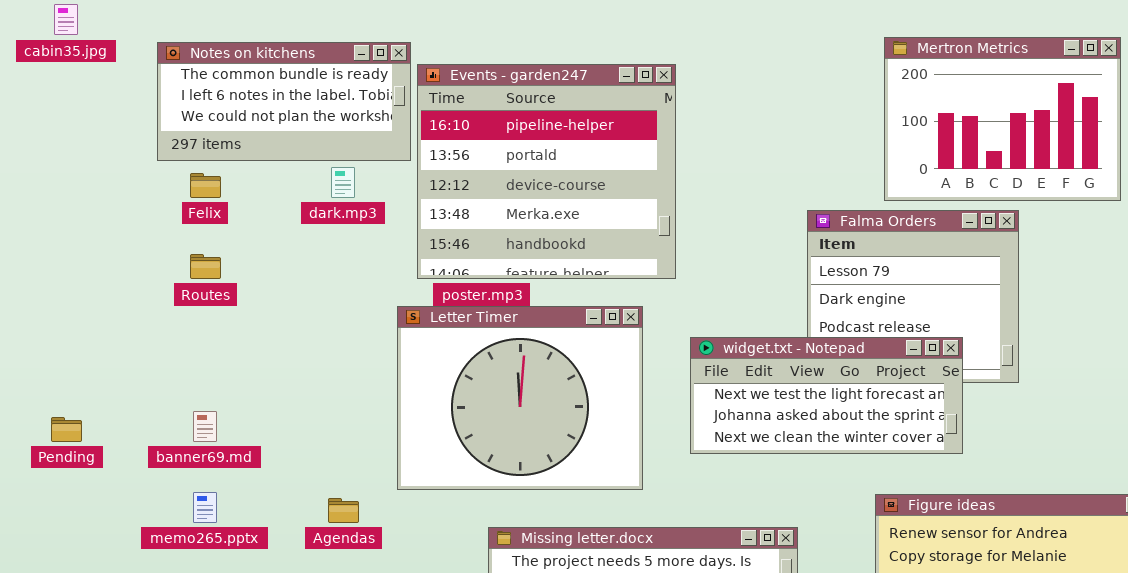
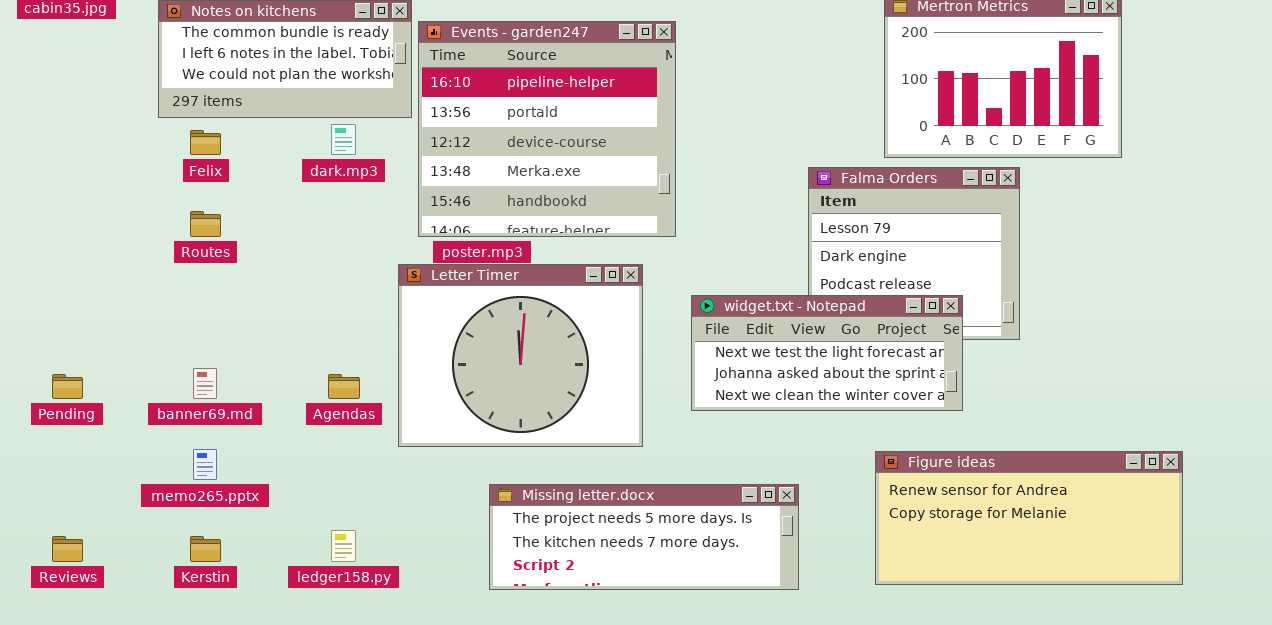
Agendas: [328,498,359,523] -> [328,374,360,399], moved

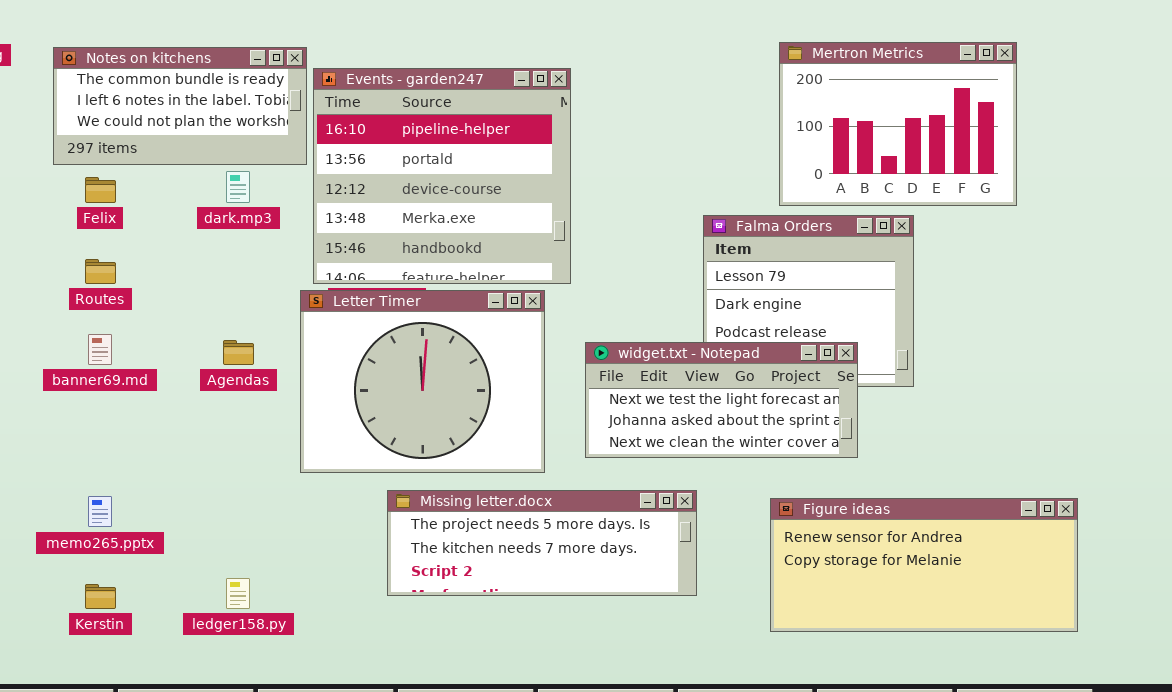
Letter Timer: [398,264,643,447] -> [300,290,545,473], moved
banner69.md: [193,368,217,399] -> [88,334,112,365], moved
Agendas: [328,374,360,399] -> [223,340,254,365], moved
Missing letter.docx: [489,484,799,590] -> [387,490,697,596], moved

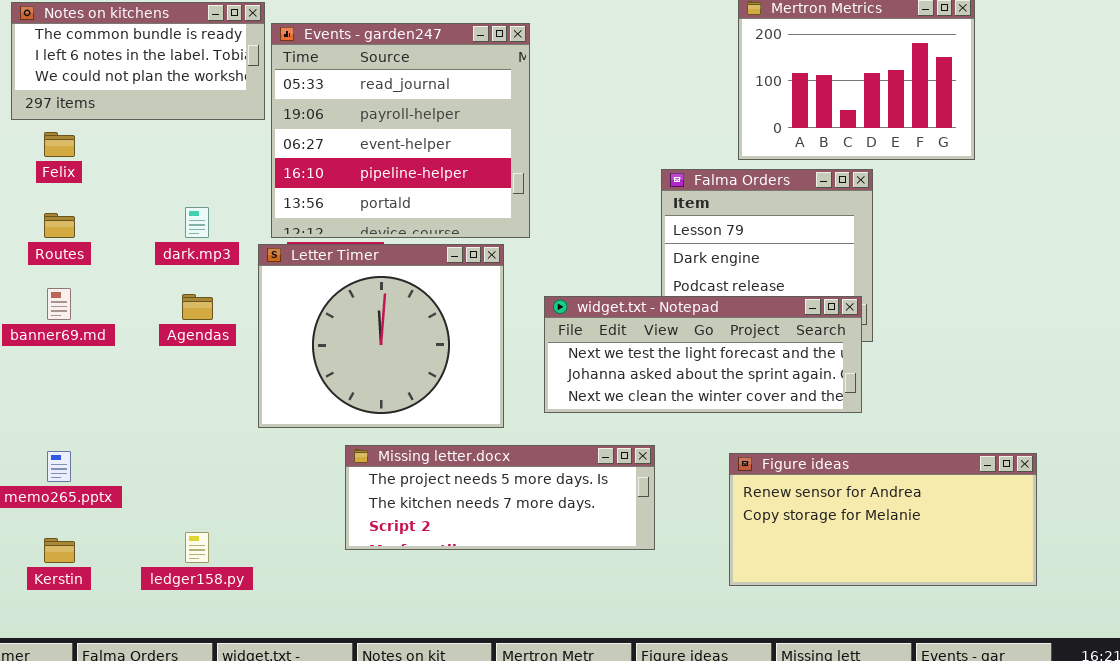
Events - garden247: [313,68,571,284] -> [271,23,530,238], scrolled up 3 rows
dark.mp3: [226,171,250,203] -> [185,207,209,238], moved
widget.txt - Notepad: [585,342,858,458] -> [544,296,862,413], resized

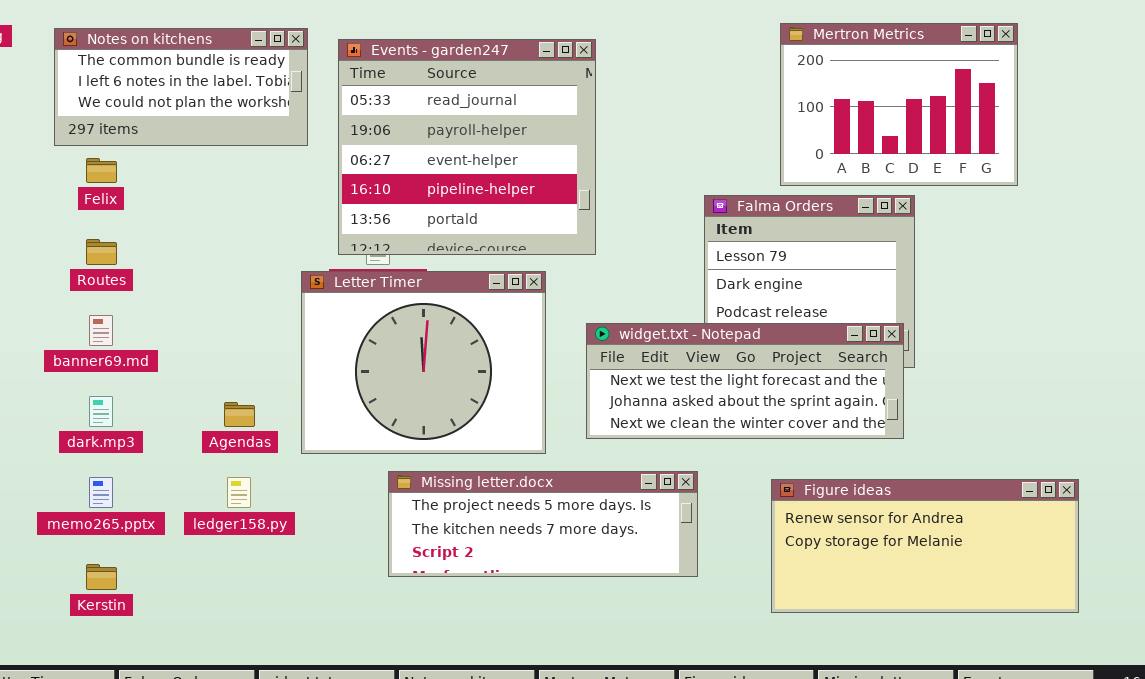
Events - garden247: [271,23,530,238] -> [338,39,596,255], moved
dark.mp3: [185,207,209,238] -> [89,396,113,427], moved
Agendas: [182,294,213,320] -> [224,402,255,427], moved
ledger158.py: [185,532,209,563] -> [227,477,251,508], moved

